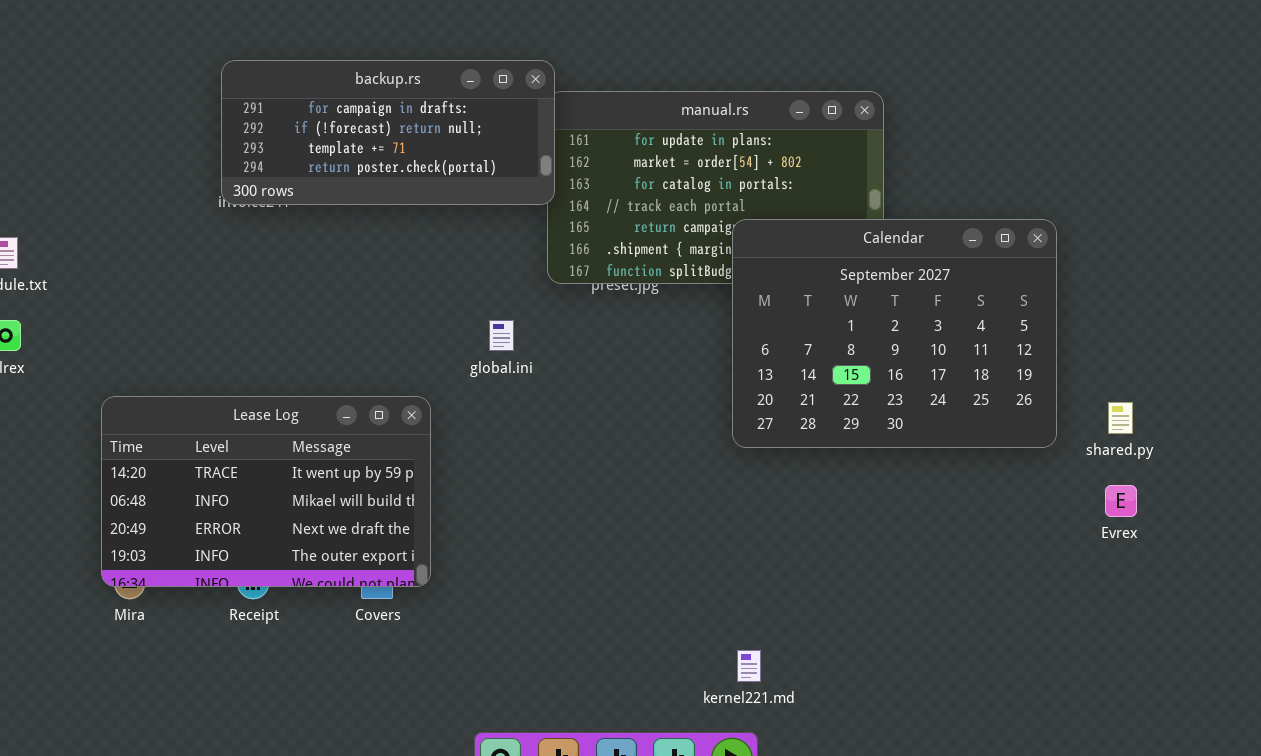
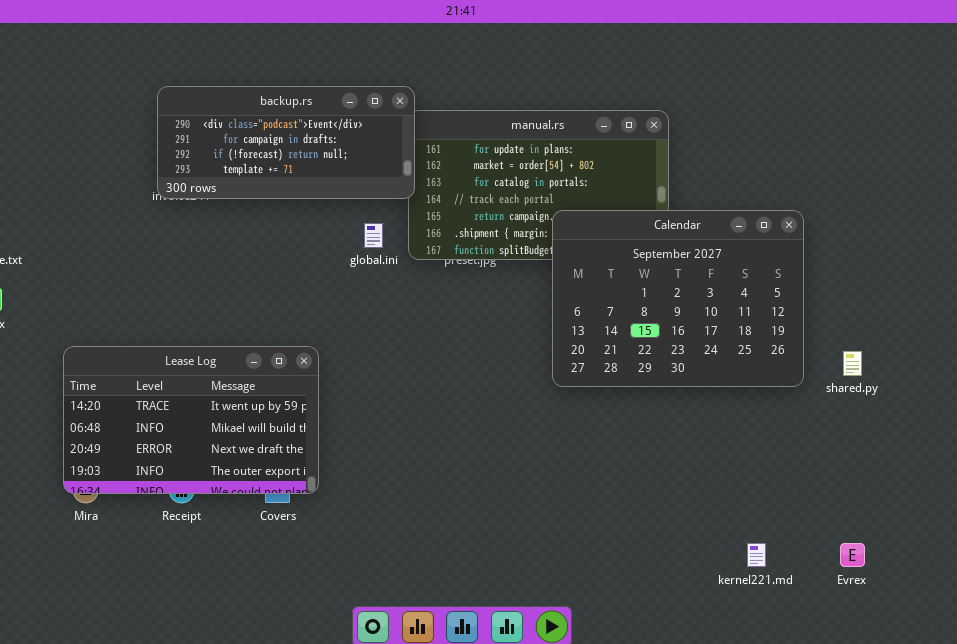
backup.rs: [221,60,555,205] -> [157,86,415,199], scrolled up 1 row
global.ini: [489,320,514,351] -> [364,223,383,248], moved
Evrex: [1105,485,1137,517] -> [840,543,865,567], moved
kernel221.md: [737,650,761,682] -> [747,543,766,567], moved

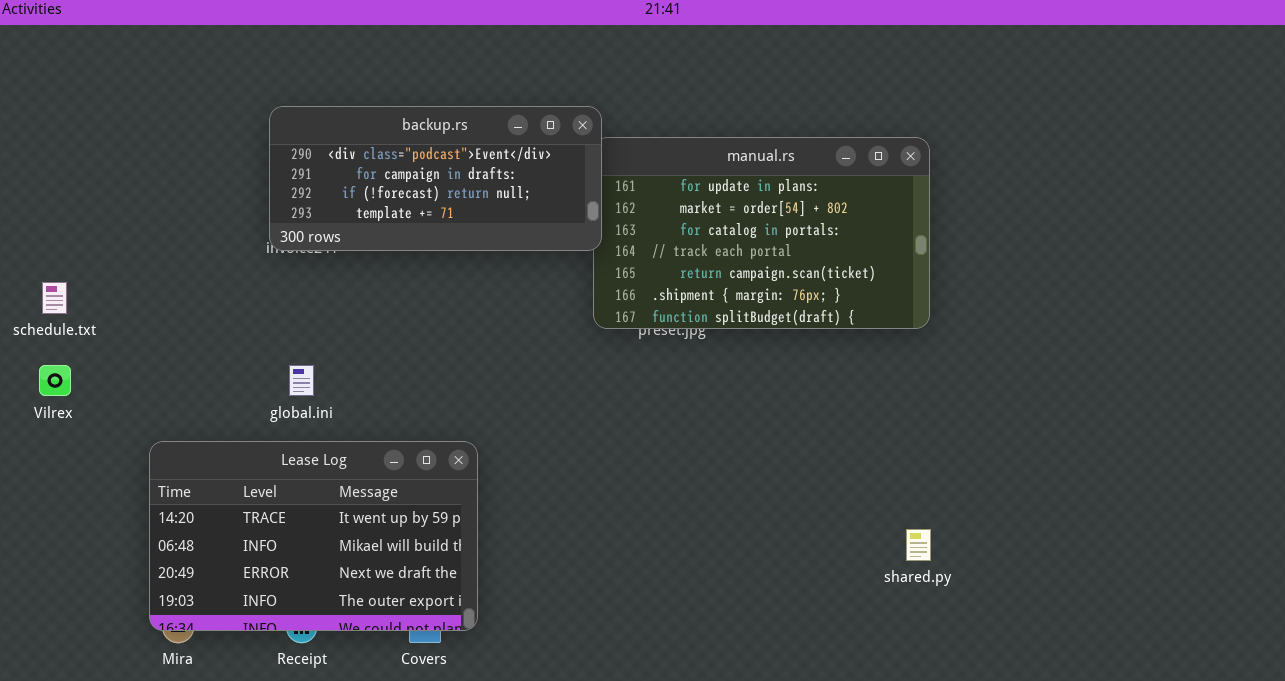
Calendar: [552,210,804,387] -> none, closed
global.ini: [364,223,383,248] -> [289,365,314,396], moved
shared.py: [843,351,862,376] -> [906,529,931,561], moved

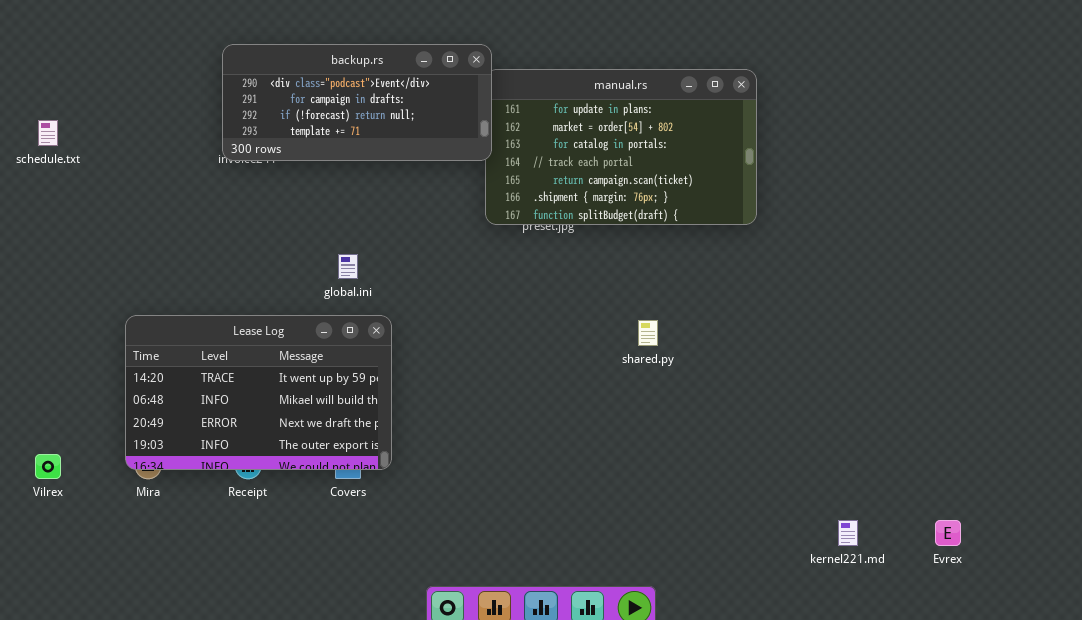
schedule.txt: [42,282,67,314] -> [38,120,58,146], moved
Vilrex: [39,365,71,396] -> [35,454,61,479], moved
global.ini: [289,365,314,396] -> [338,254,358,279], moved
shared.py: [906,529,931,561] -> [638,320,658,346], moved

